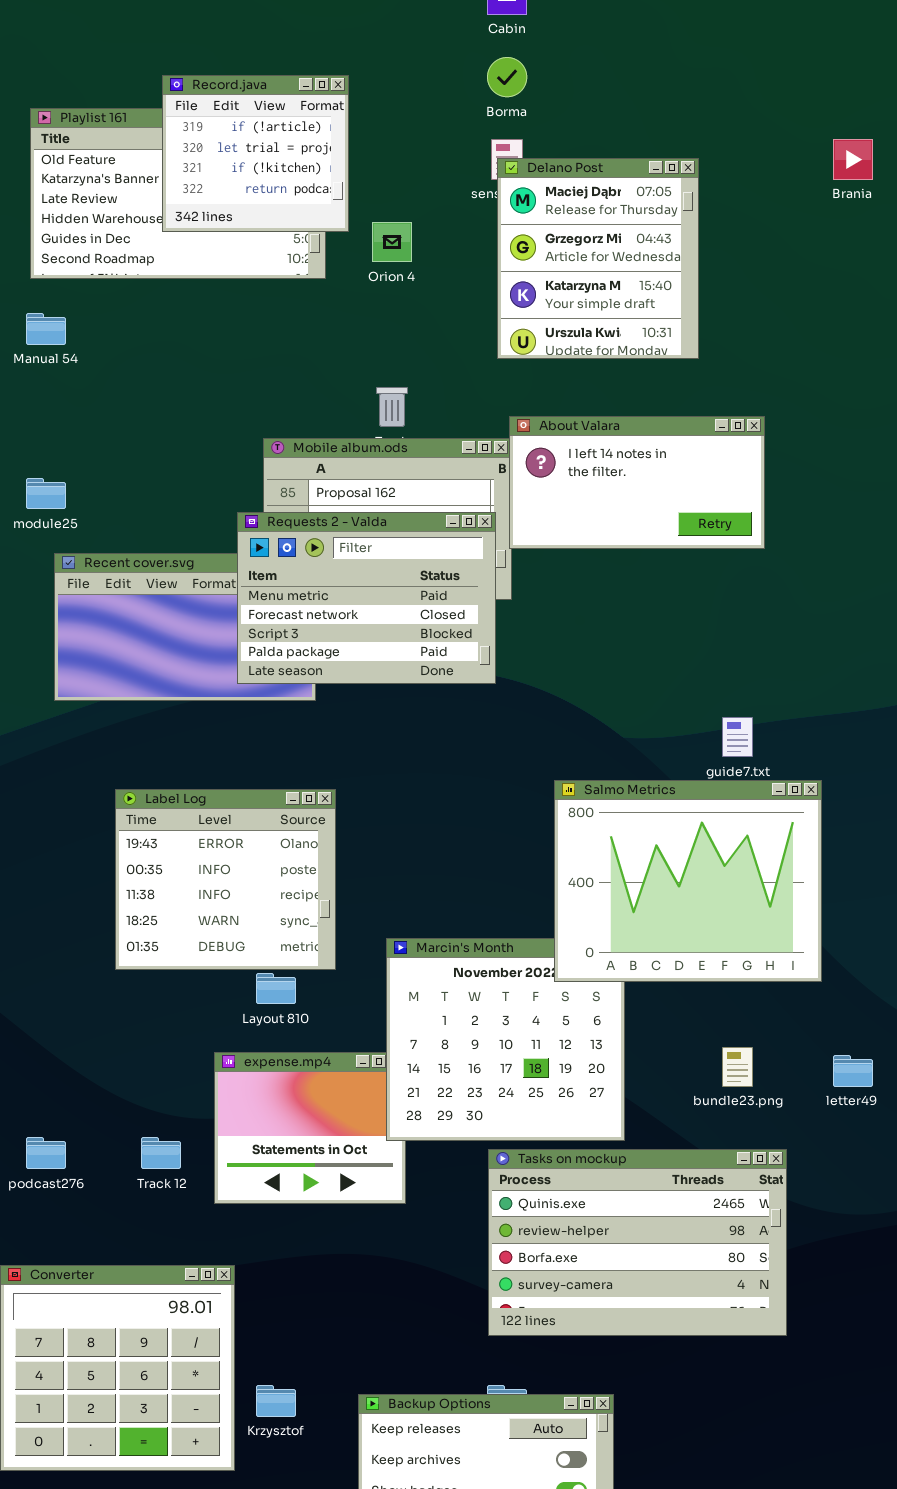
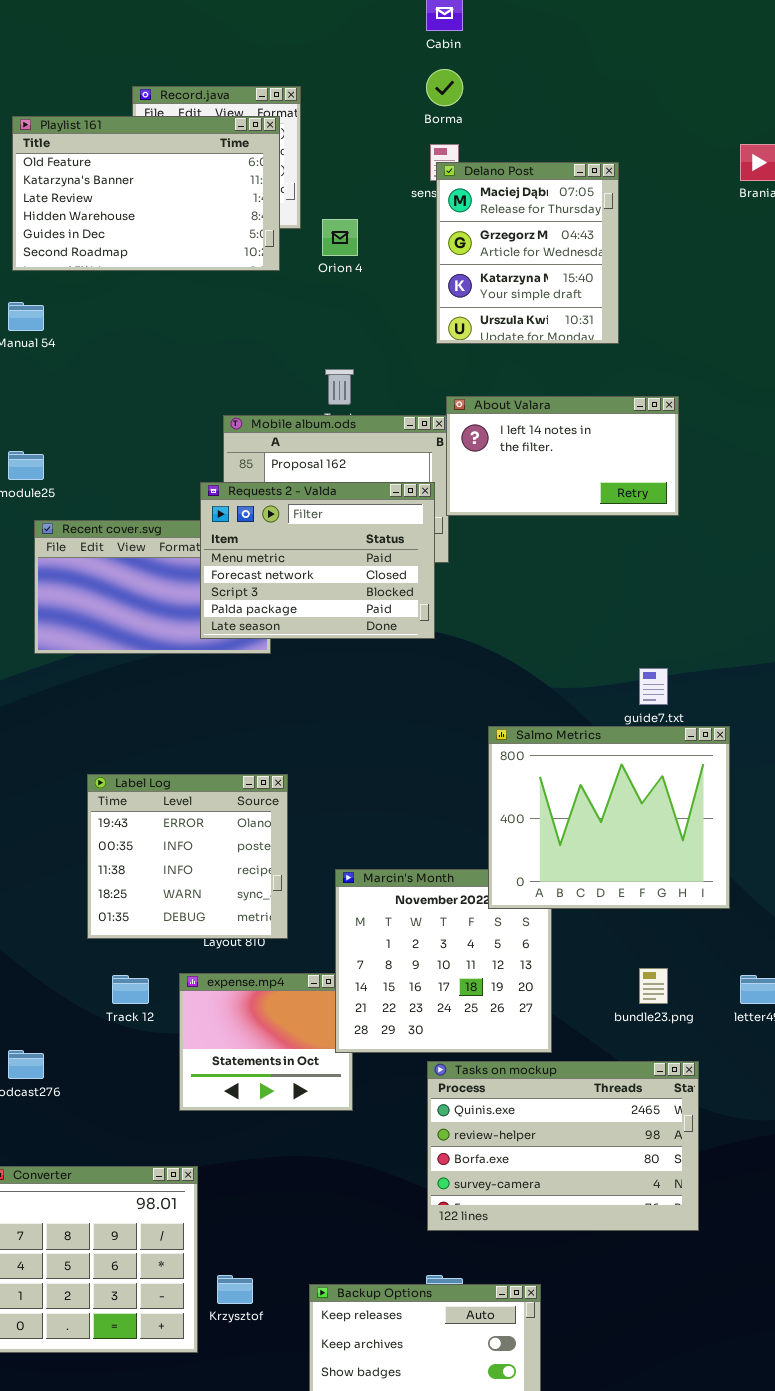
Playlist 161: [30,108,326,279] -> [12,116,280,271], raised
Label Log: [115,789,336,970] -> [87,774,288,939], moved
Track 12: [141,1137,181,1169] -> [112,975,149,1004], moved

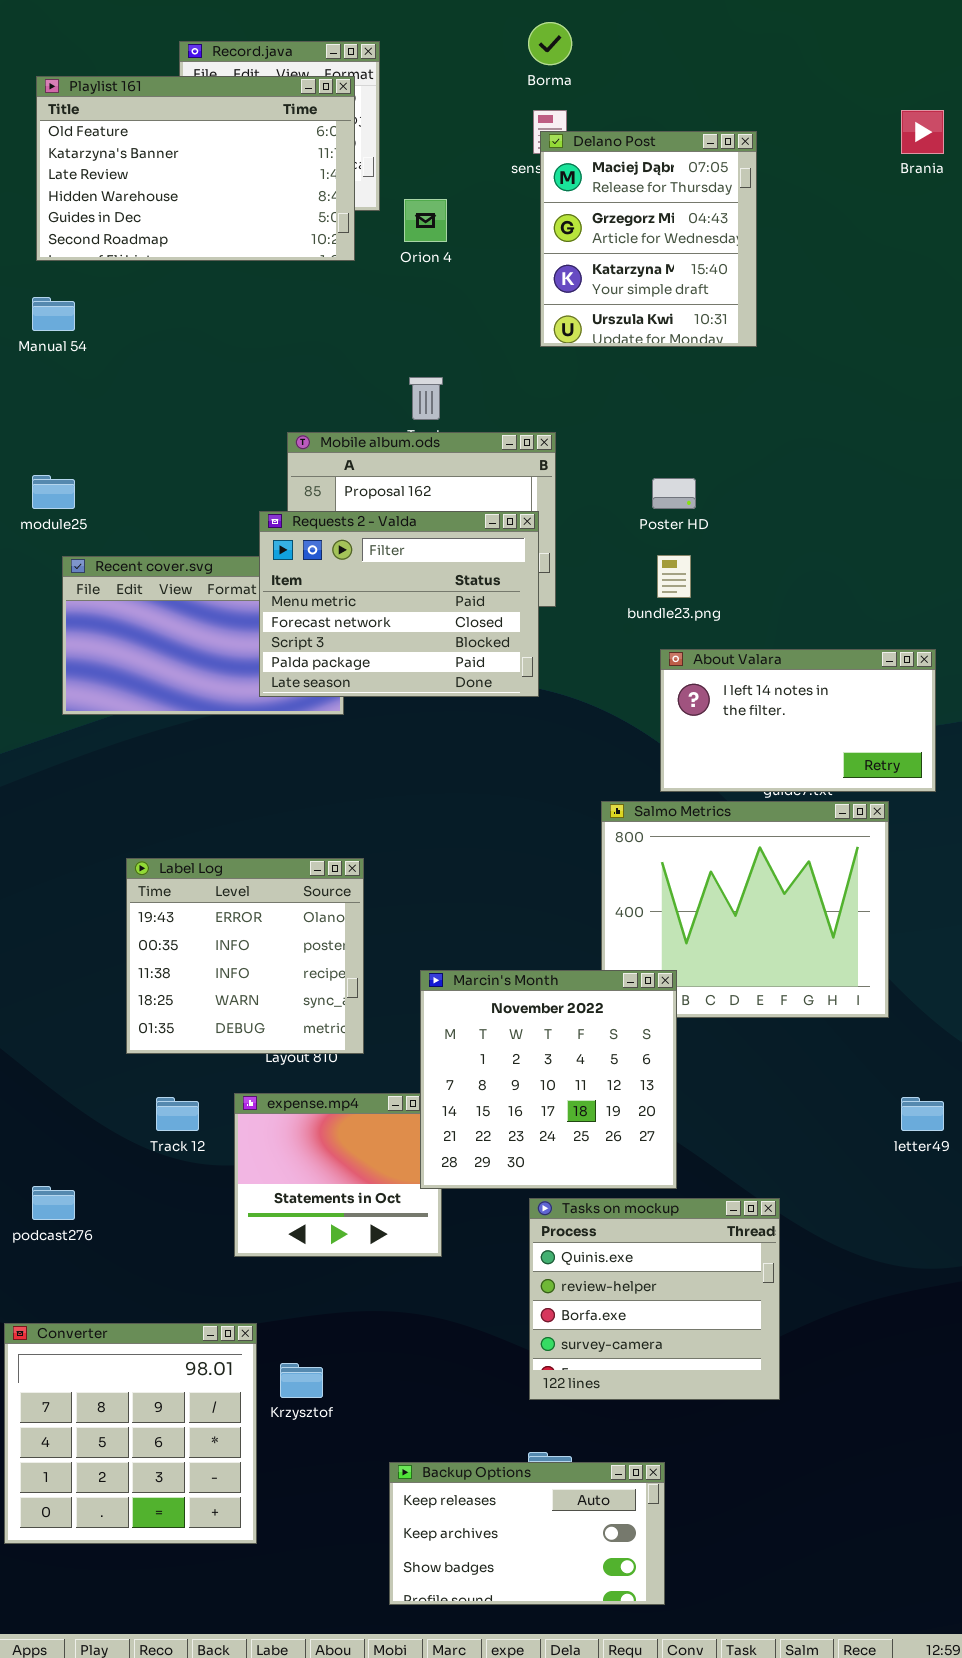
About Valara: [446,396,679,516] -> [660,649,936,792], moved
Marcin's Month: [335,869,552,1053] -> [420,970,677,1189], raised
bundle23.png: [639,968,668,1004] -> [657,555,691,598], moved
Tasks on mockup: [427,1061,699,1231] -> [529,1198,780,1400], resized
Krzysztof: [217,1275,253,1304] -> [280,1363,323,1398], moved

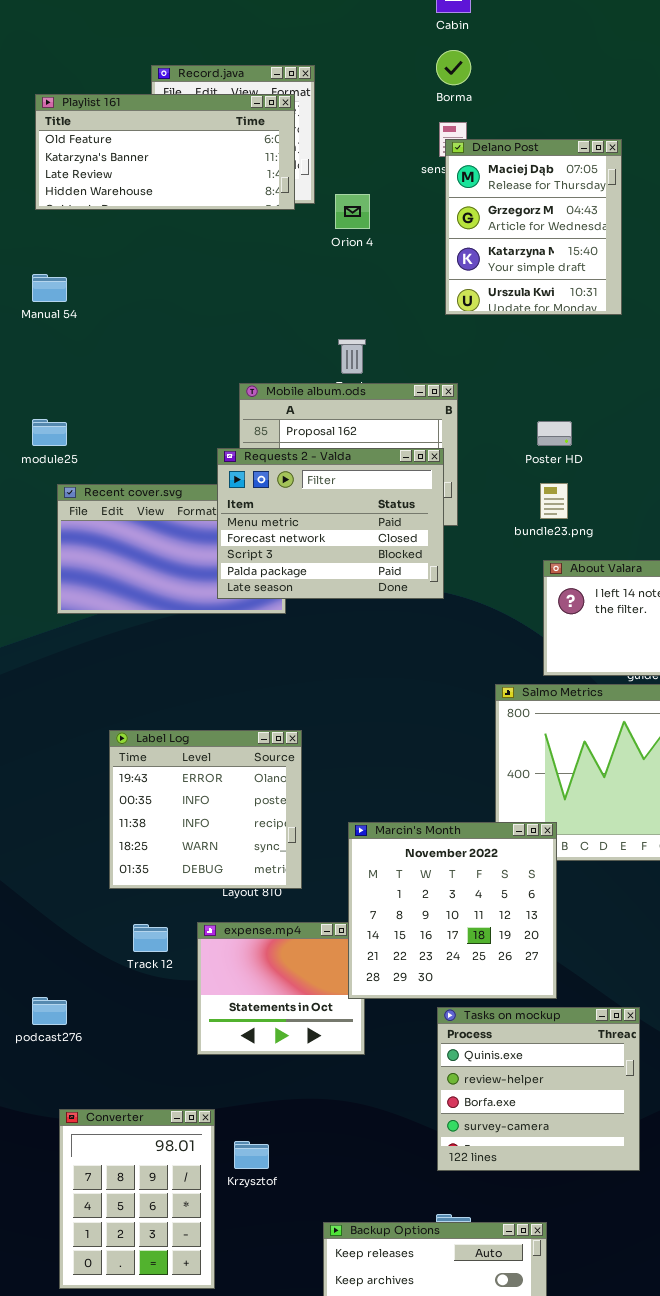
Playlist 161: [36,76,355,261] -> [35,94,295,210], resized
Converter: [4,1323,257,1544] -> [59,1109,215,1289], resized

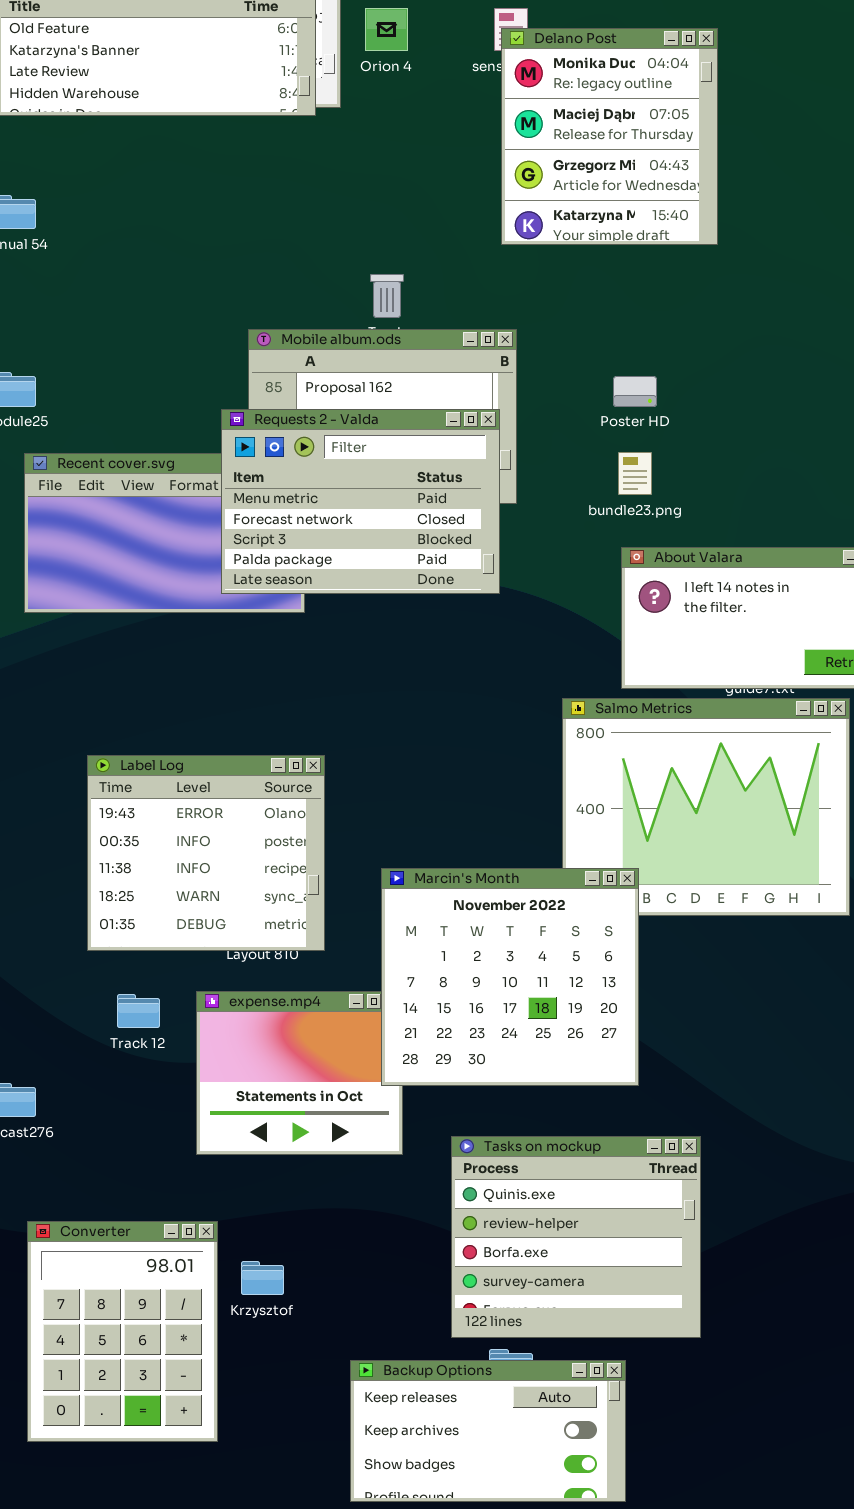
Delano Post: [445,139,622,315] -> [501,28,718,245], scrolled up 1 row
Orion 4: [335,194,370,229] -> [365,8,408,51], moved
Tasks on mockup: [437,1007,640,1171] -> [451,1136,701,1338], moved

